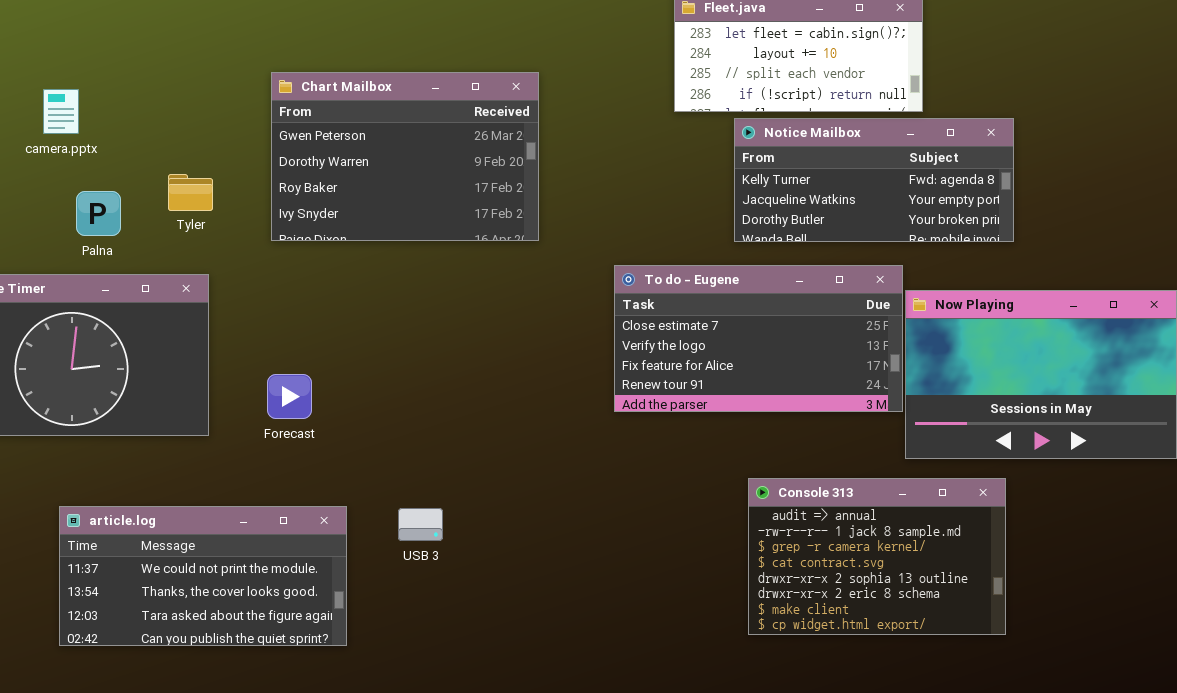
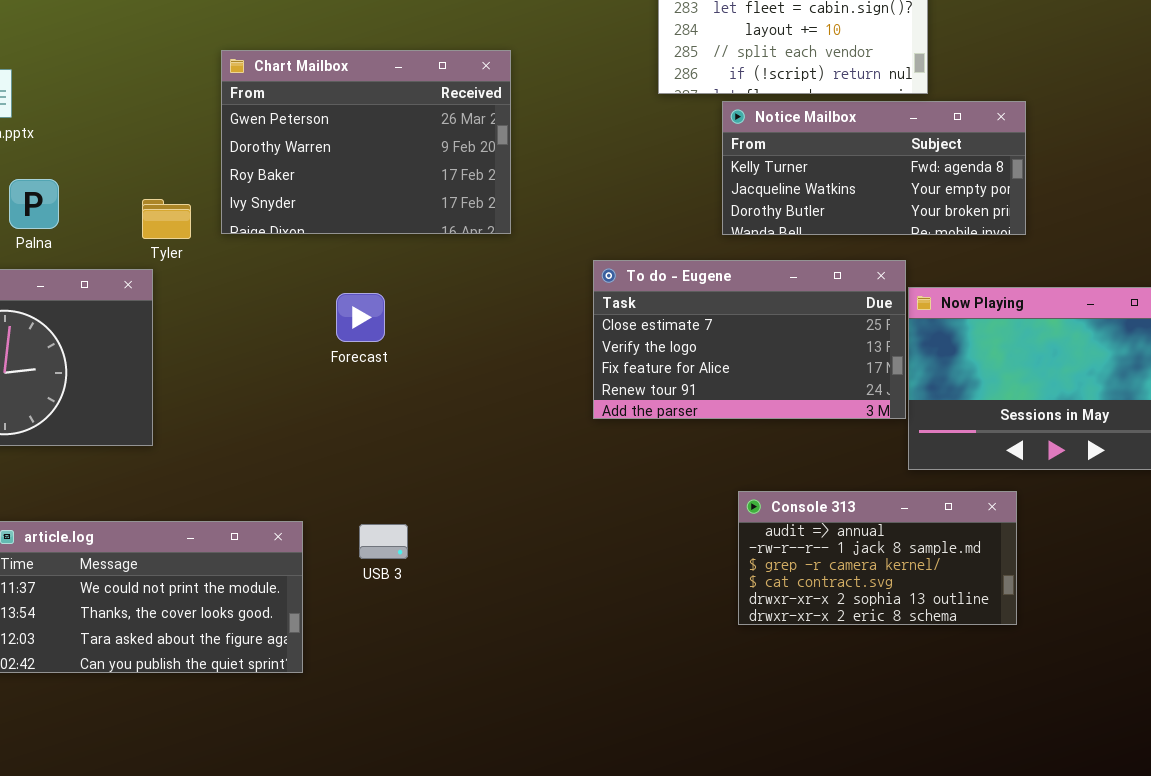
Tyler: [168,174,213,211] -> [142,199,191,239], moved
Forecast: [267,374,312,419] -> [336,293,385,342], moved
Console 313: [748,478,1006,635] -> [738,491,1017,625], resized

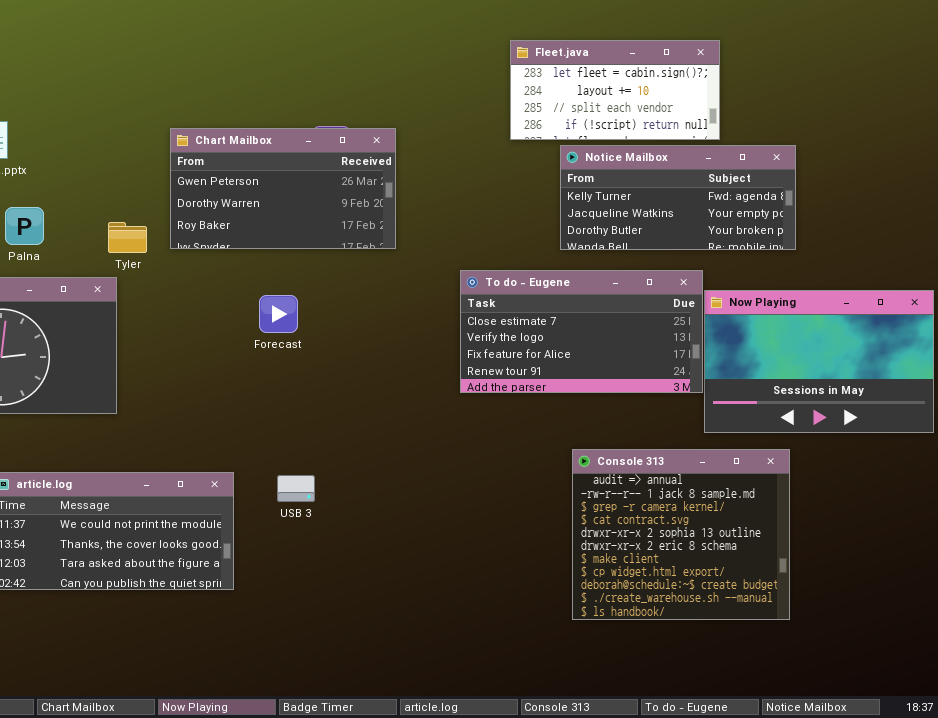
Chart Mailbox: [221,50,511,234] -> [170,128,396,249], resized
Console 313: [738,491,1017,625] -> [572,449,790,620], resized

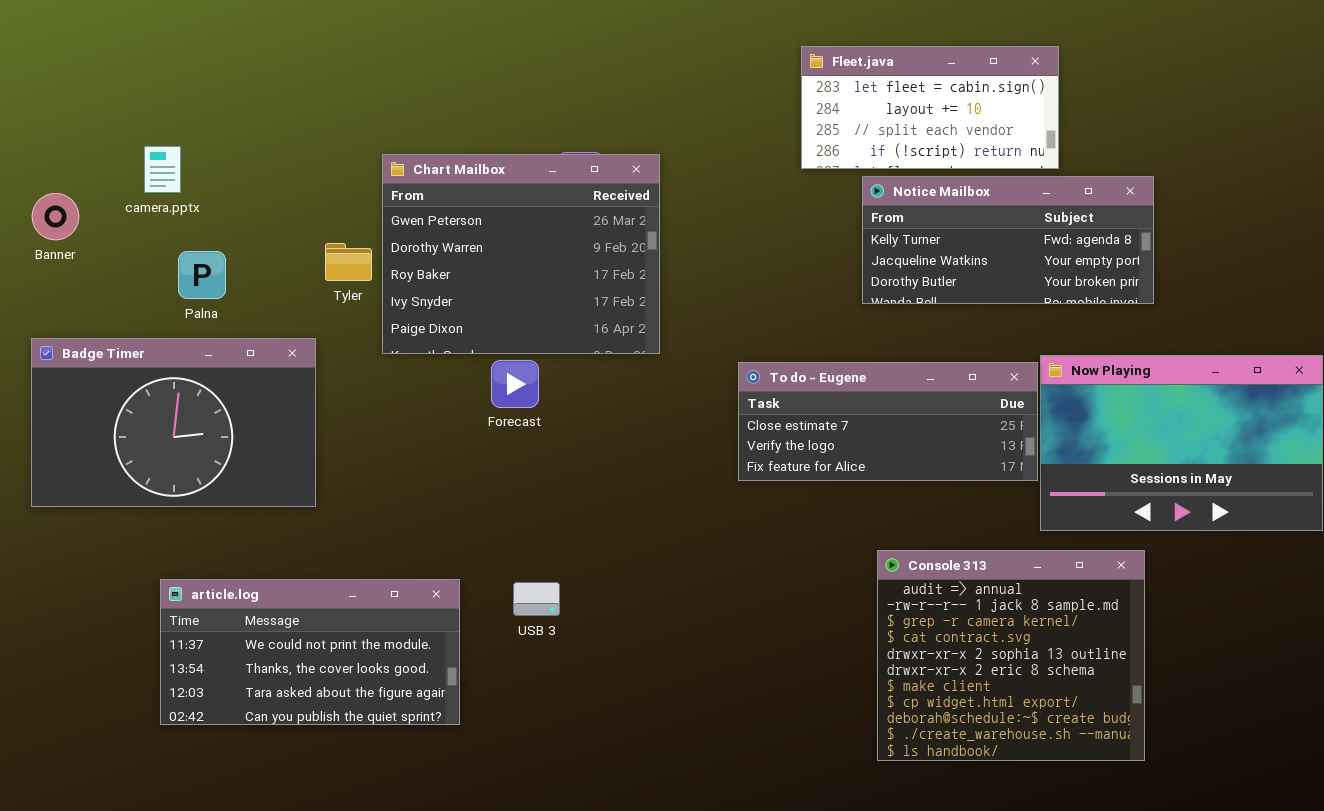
Chart Mailbox: [170,128,396,249] -> [382,154,660,354], resized
Tyler: [108,222,147,253] -> [325,243,372,281], moved
To do - Eugene: [460,270,703,393] -> [738,362,1038,481], resized

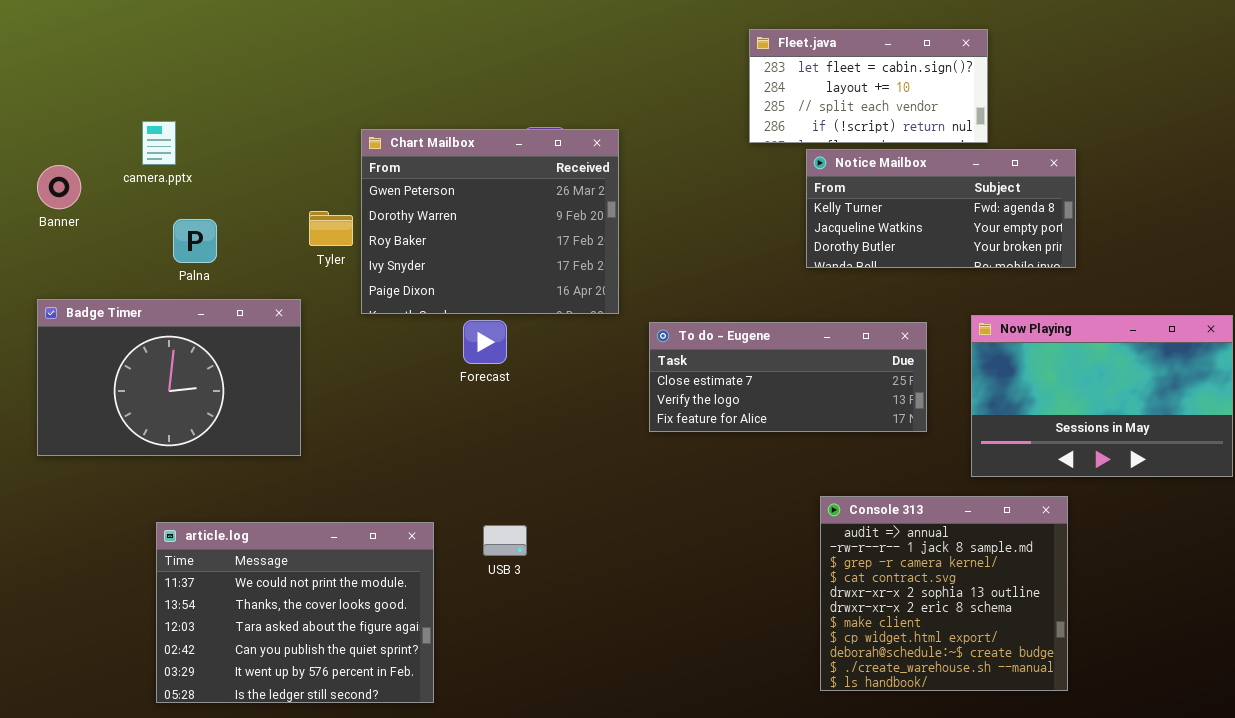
To do - Eugene: [738,362,1038,481] -> [649,322,927,432], moved
article.log: [160,579,460,725] -> [156,522,434,703], resized

